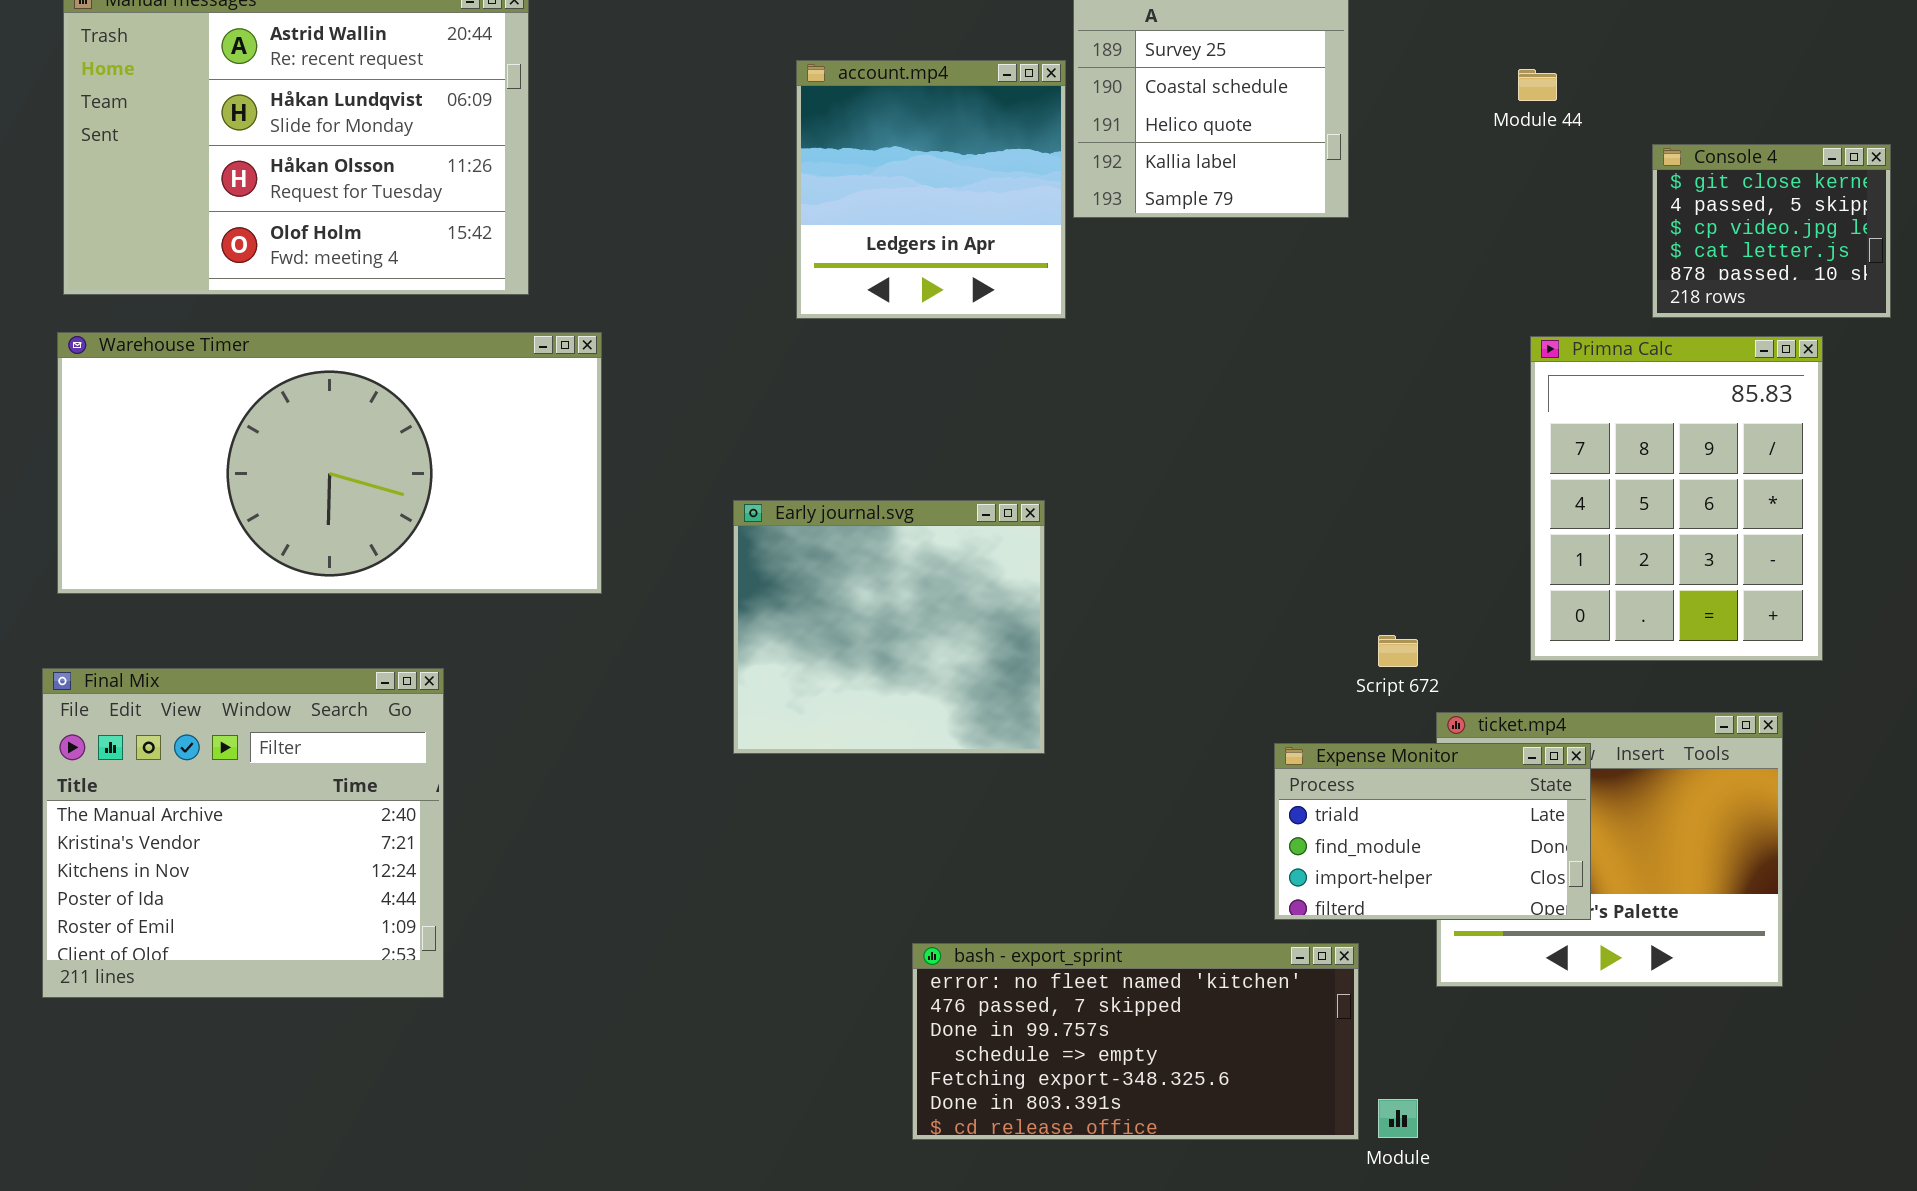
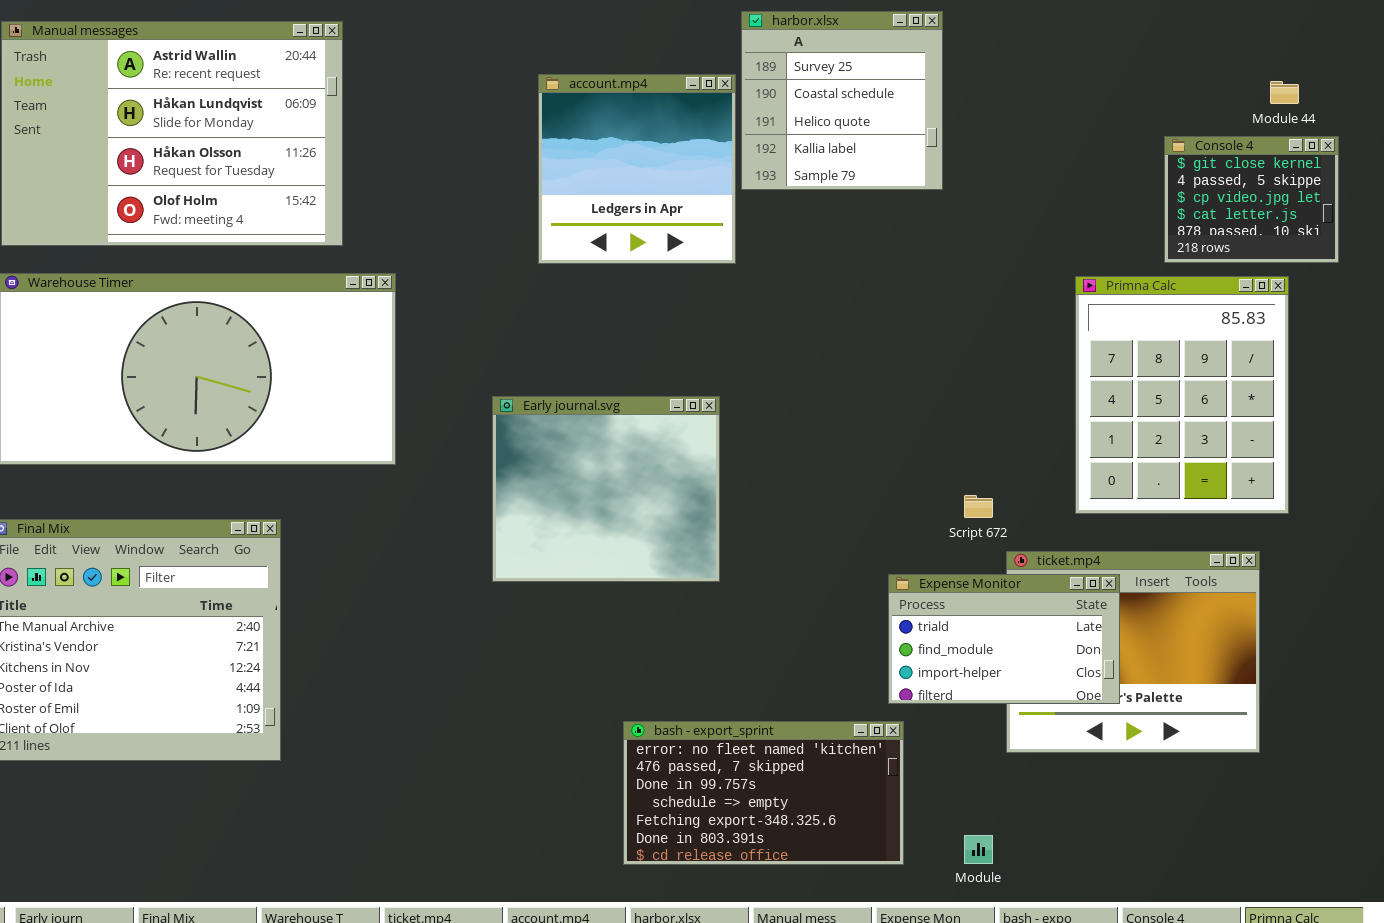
Module 44: [1518,69,1557,101] -> [1270,81,1299,104], moved
bash - export_sprint: [912,943,1359,1140] -> [623,721,904,865], resized

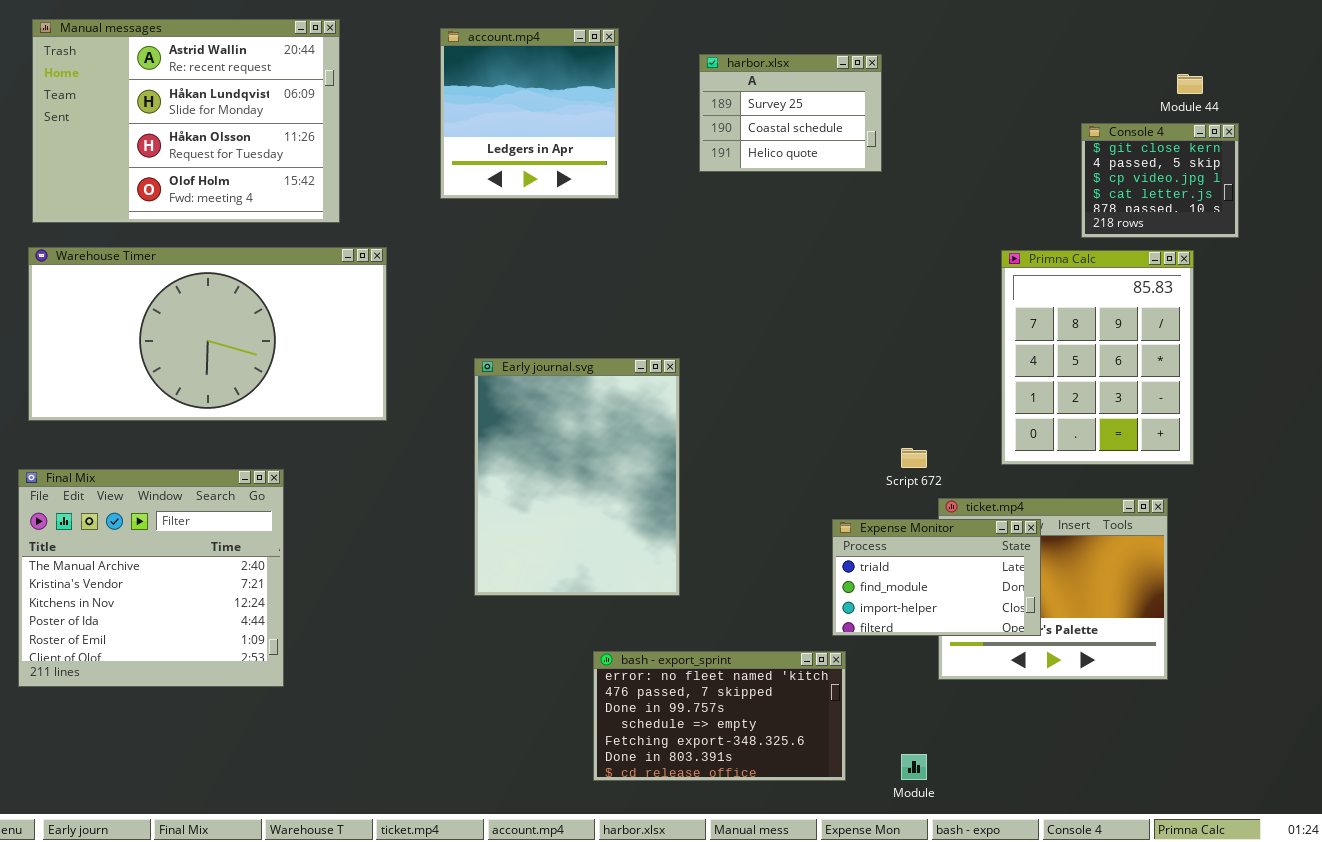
harbor.xlsx: [741,11,943,190] -> [699,54,882,172], resized
account.mp4: [538,74,736,264] -> [440,28,619,199], moved
Early journal.svg: [492,396,720,582] -> [474,358,680,596], resized

